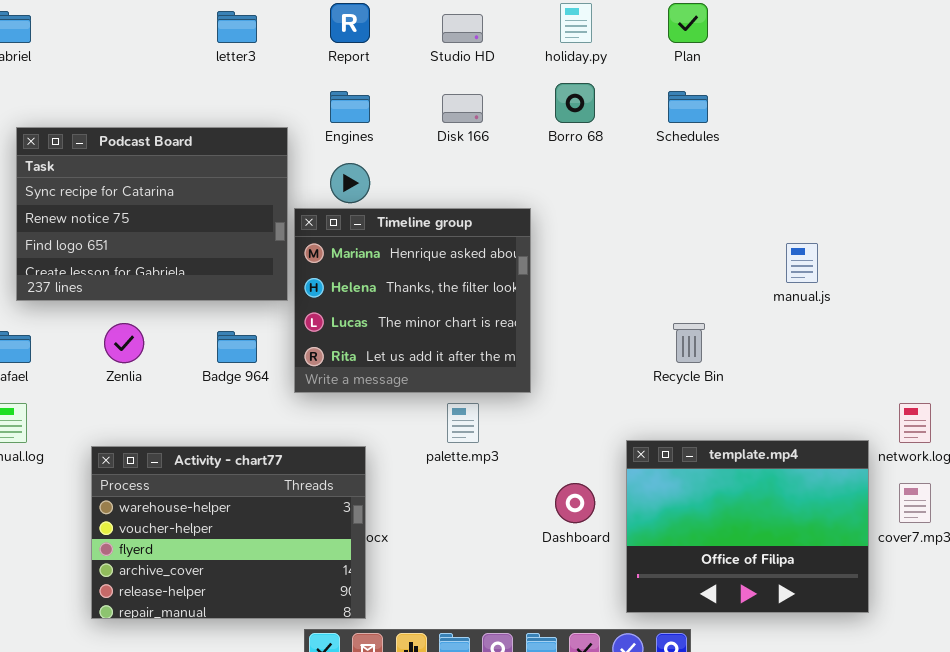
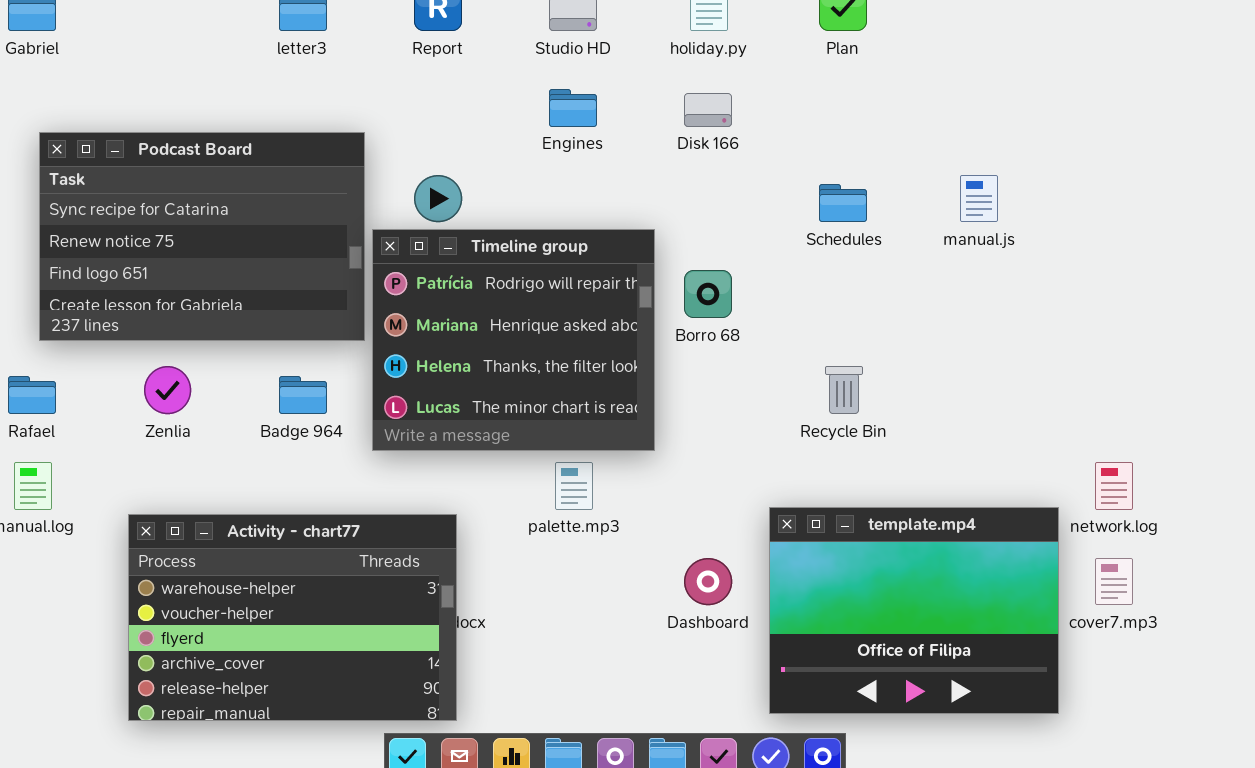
Borro 68: [555,83,595,123] -> [684,270,732,318], moved
Engines: [330,91,370,123] -> [549,89,597,127], moved
Schedules: [668,91,708,123] -> [819,184,867,222], moved
Disk 166: [442,94,483,123] -> [684,93,732,127], moved
Timeline group: [294,208,531,393] -> [372,229,655,451], scrolled up 1 row
manual.js: [786,243,818,283] -> [960,175,998,222], moved

